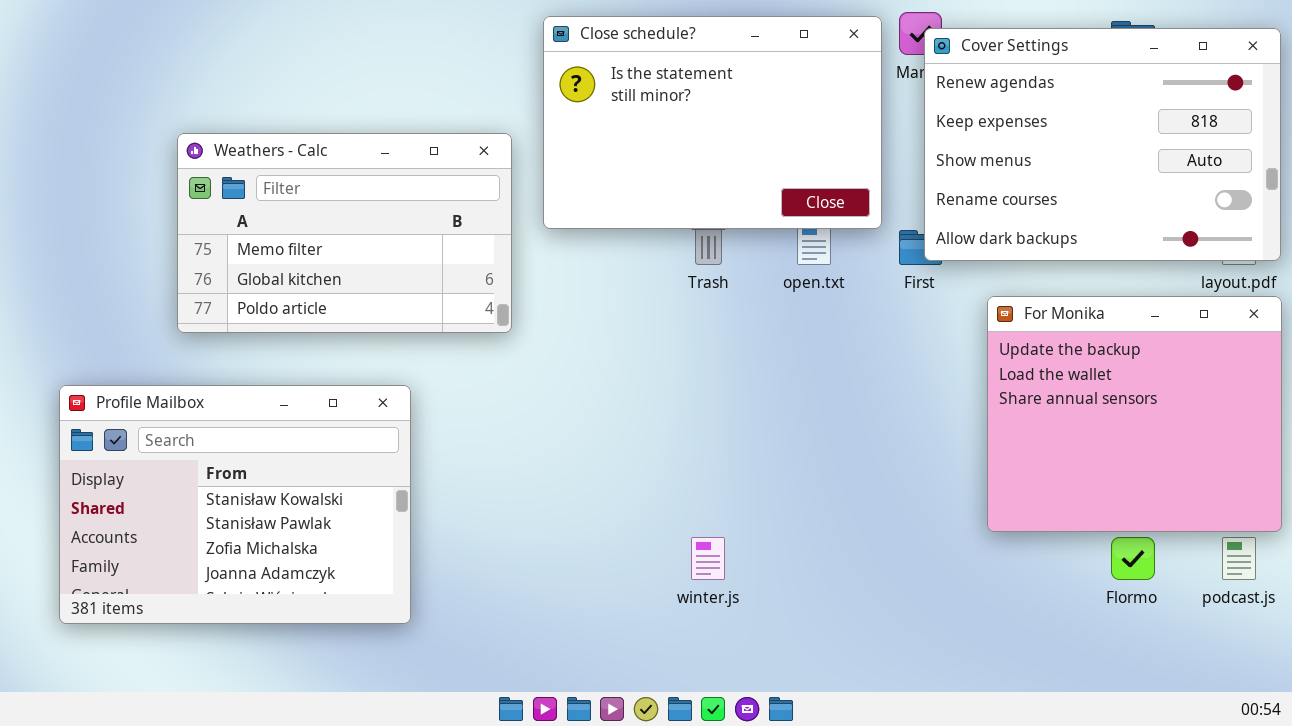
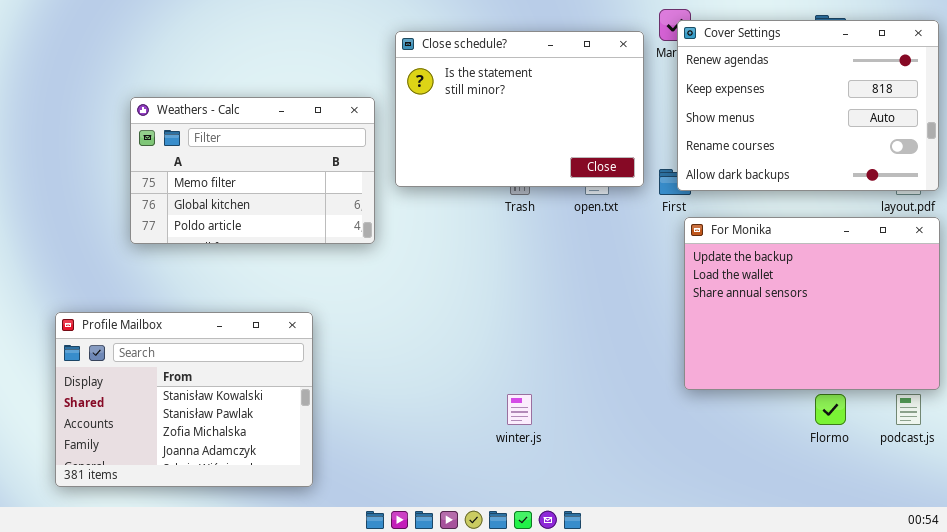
Close schedule?: [543,16,882,229] -> [395,31,644,187], moved
For Monika: [987,296,1282,532] -> [684,217,940,390], resized
Profile Mailbox: [59,385,411,624] -> [55,312,313,487], moved

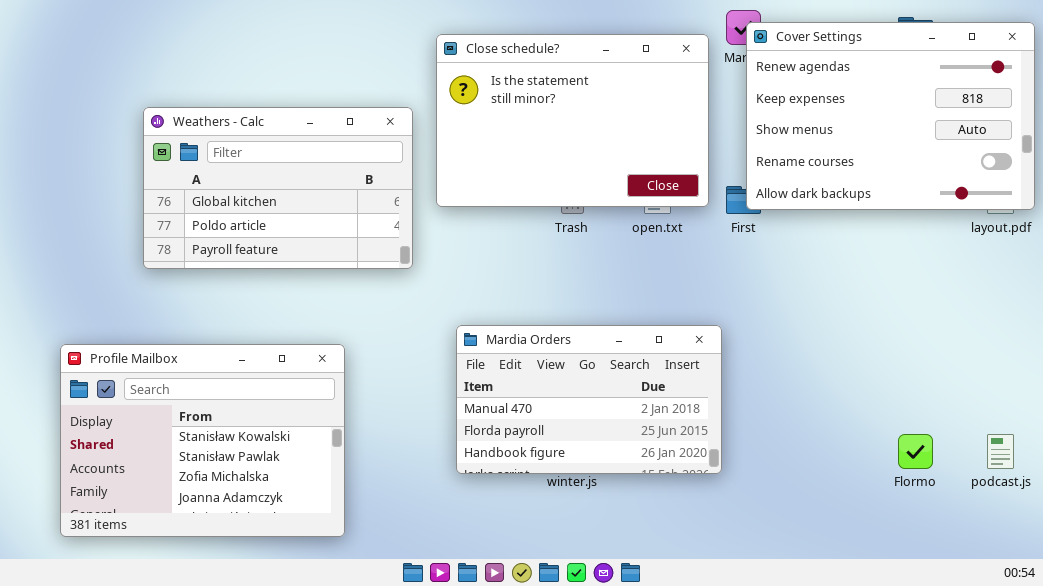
Weathers - Calc: [130,97,375,244] -> [143,107,413,269], scrolled down 1 row
For Monika: [684,217,940,390] -> none, closed
Mardia Orders: none -> [456,325,722,474], opened

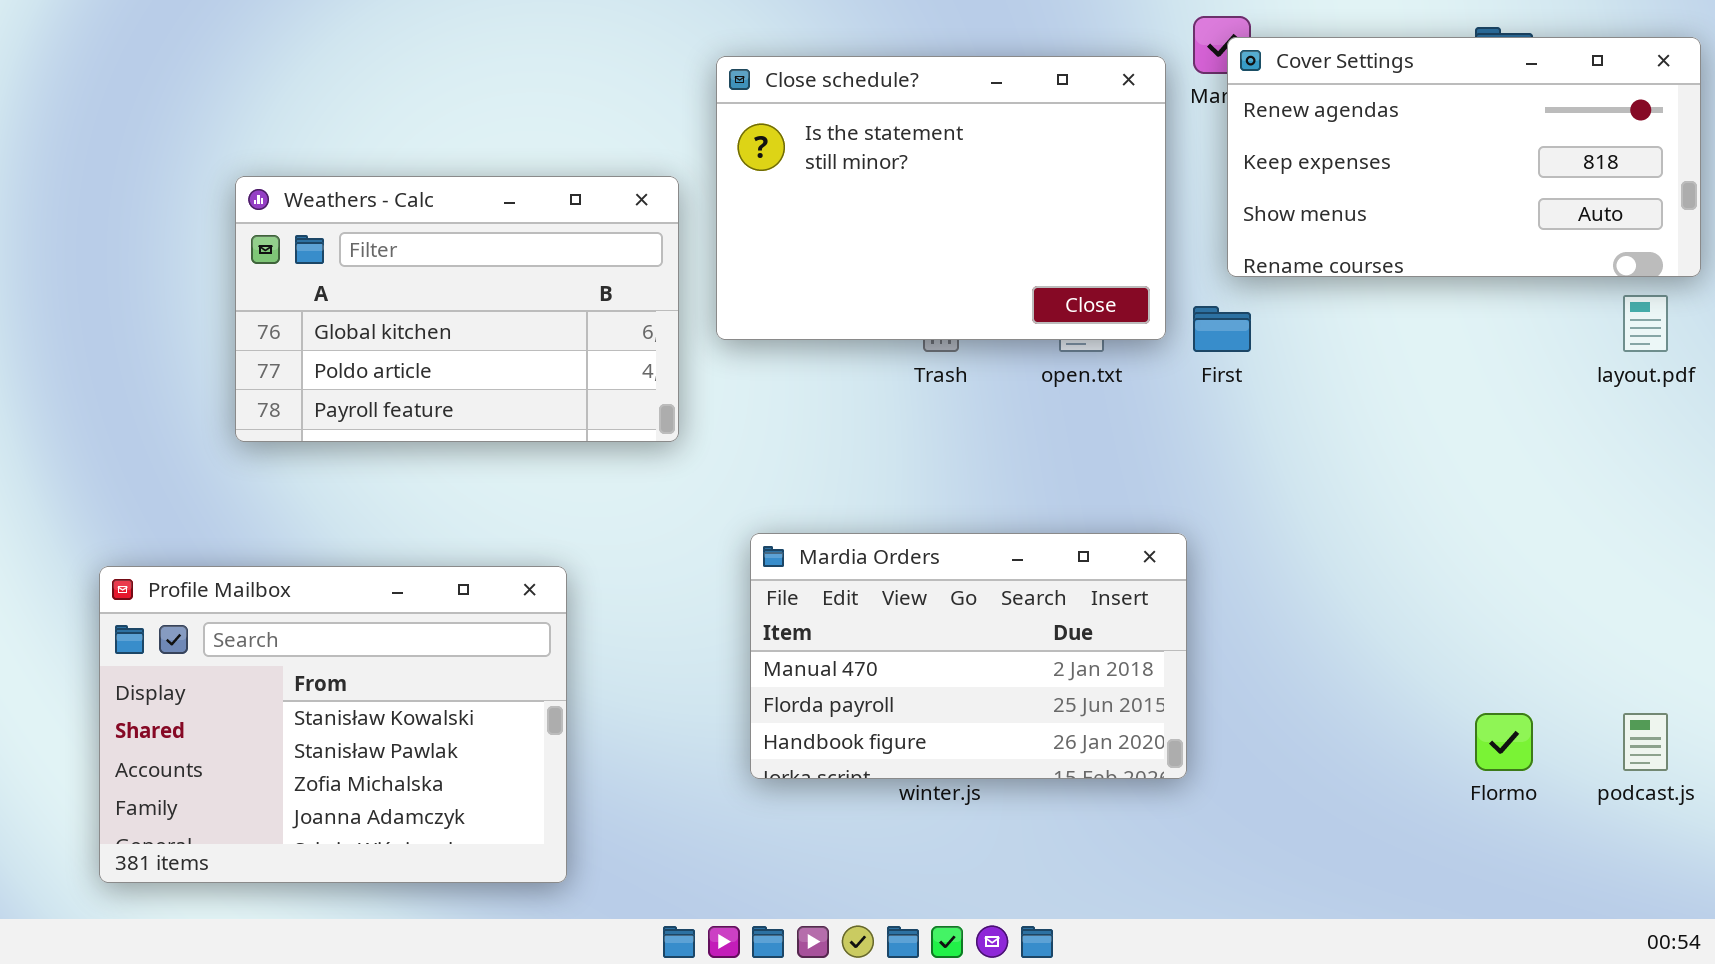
Cover Settings: [746,22,1035,210] -> [1227,37,1701,277], resized

